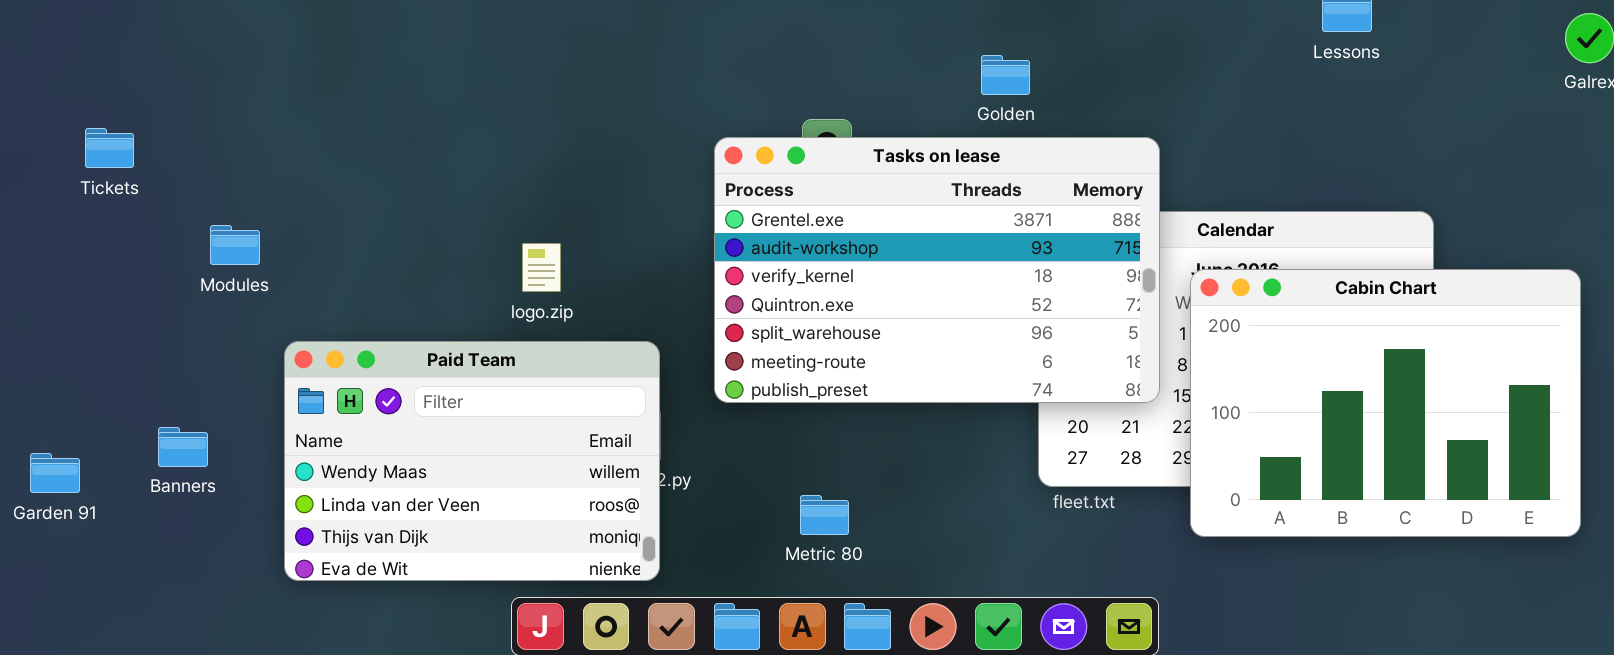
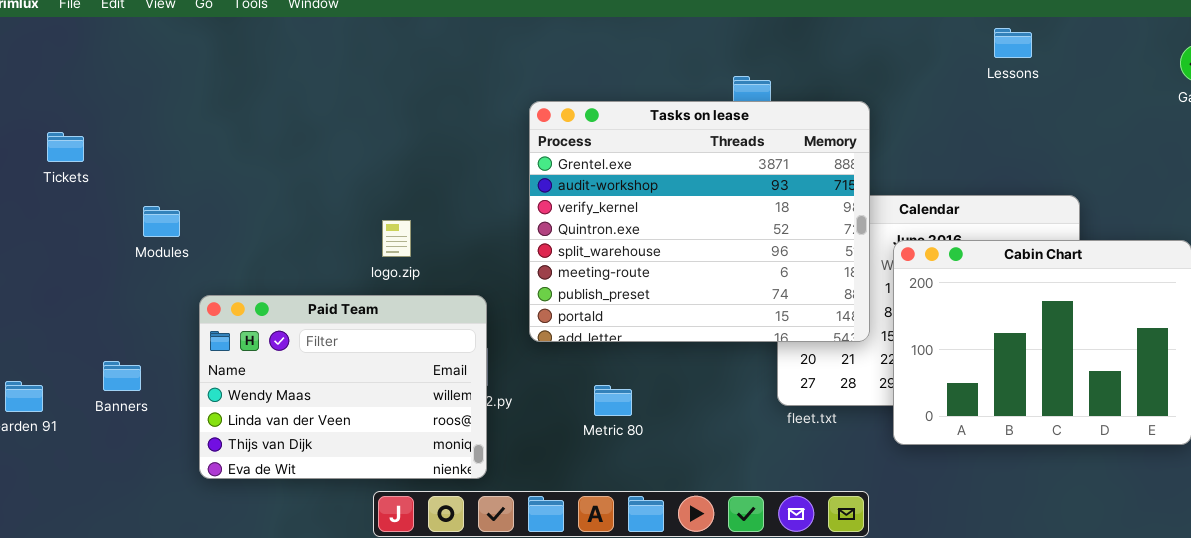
Tasks on lease: [714,137,1160,403] -> [529,101,870,342], resized
Metric 80: [800,495,849,535] -> [594,385,632,416], moved

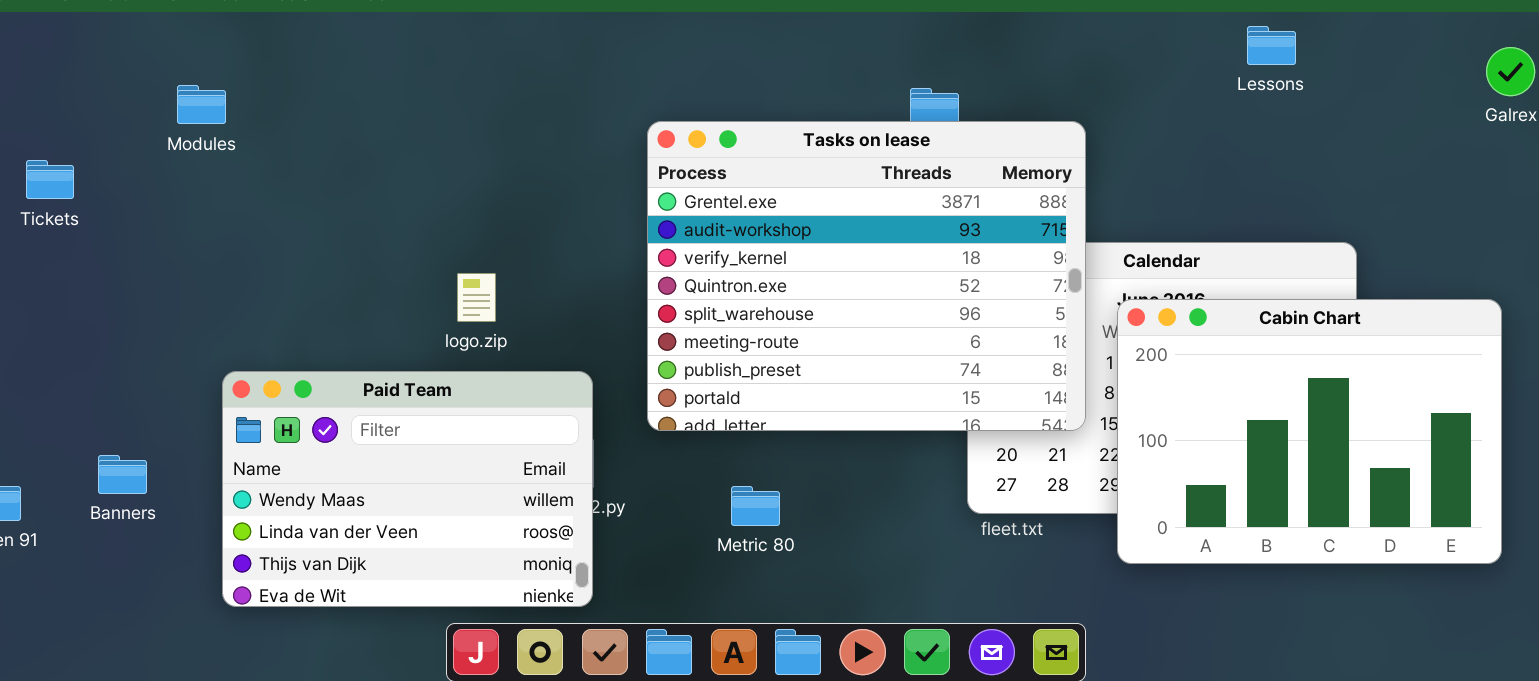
Modules: [143,206,180,237] -> [177,85,226,124], moved

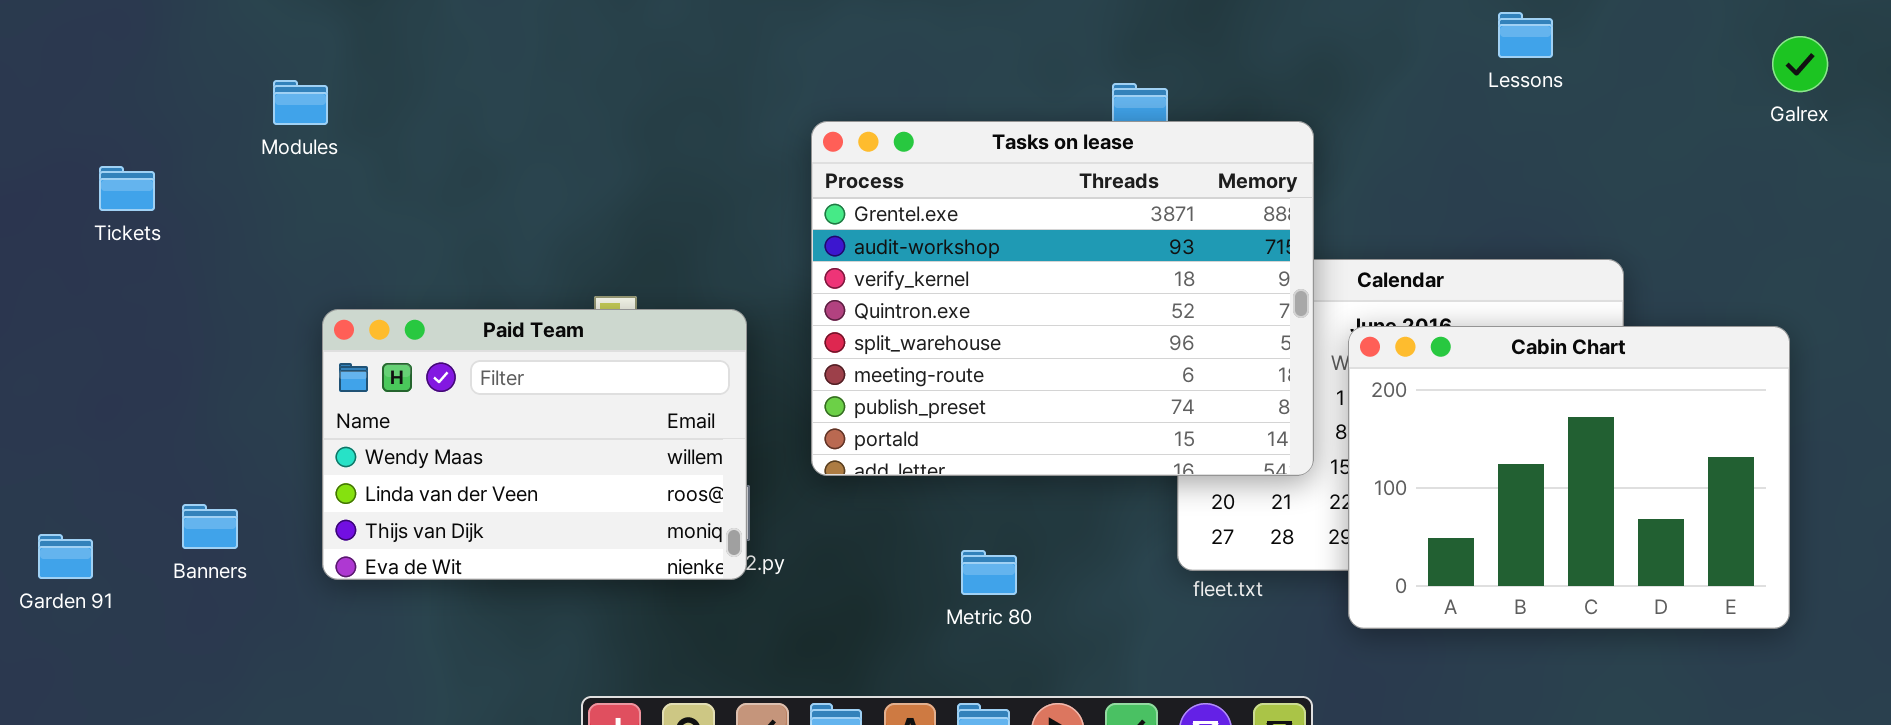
Paid Team: [222,371,593,607] -> [322,309,747,580], moved
Metric 80: [731,486,780,526] -> [961,550,1017,595], moved

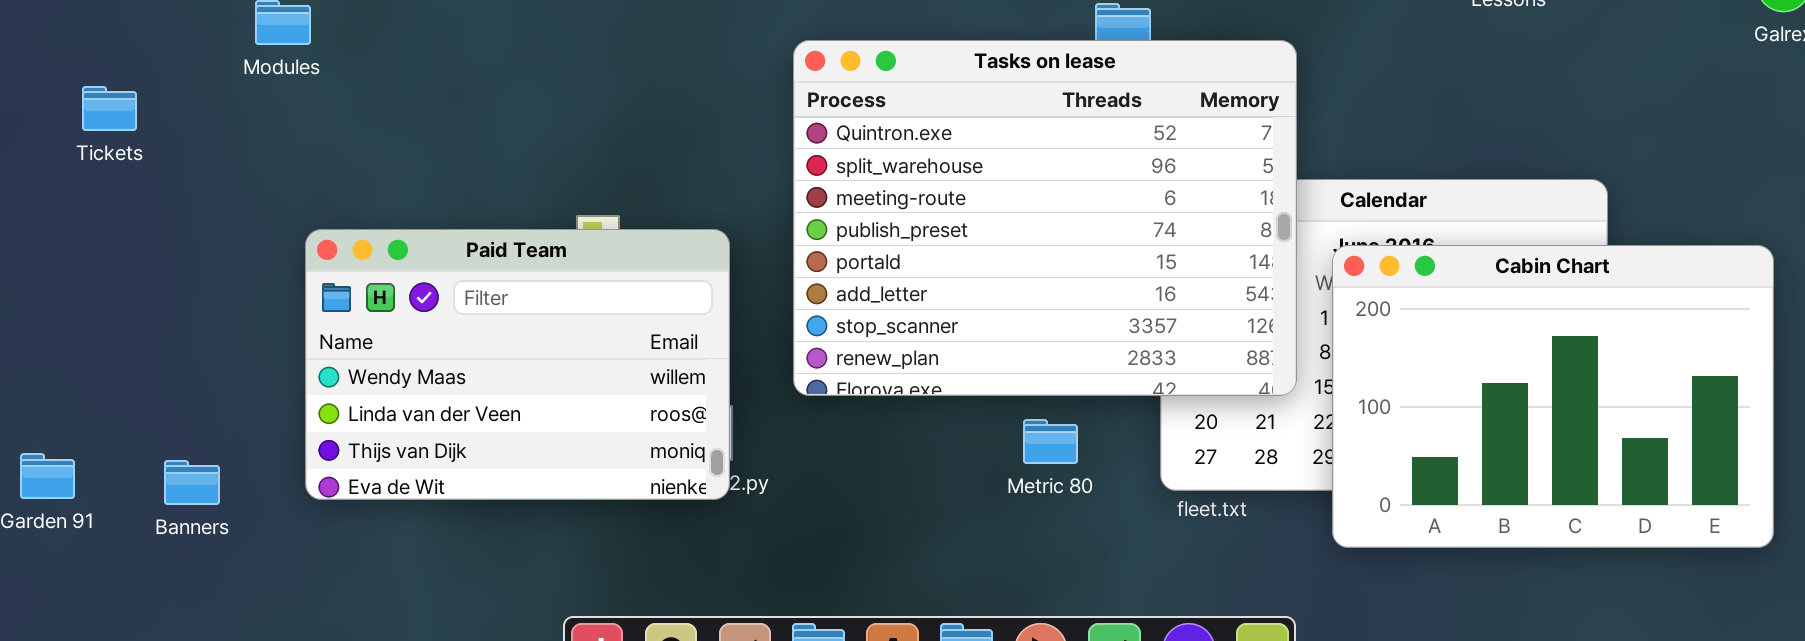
Tasks on lease: [811,121,1314,476] -> [793,40,1297,396], scrolled down 3 rows
Banners: [182,504,238,549] -> [164,460,220,505], moved
Metric 80: [961,550,1017,595] -> [1023,419,1078,464], moved

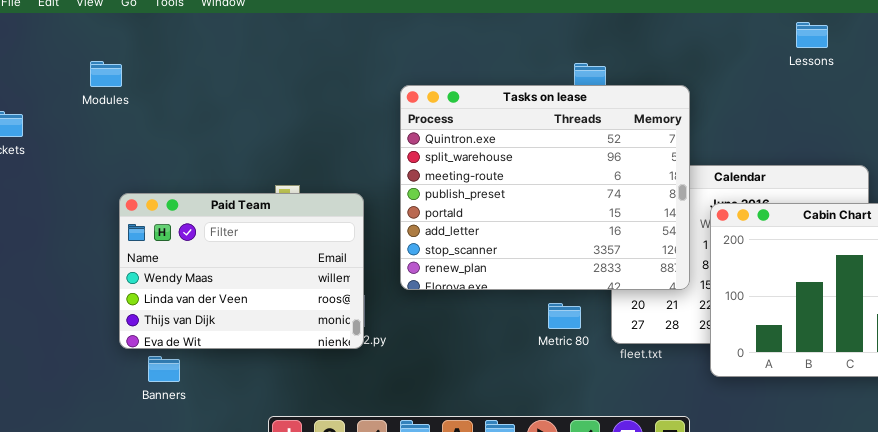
Metric 80: [1023,419,1078,464] -> [548,303,581,329], moved
Banners: [164,460,220,505] -> [148,356,180,382], moved

